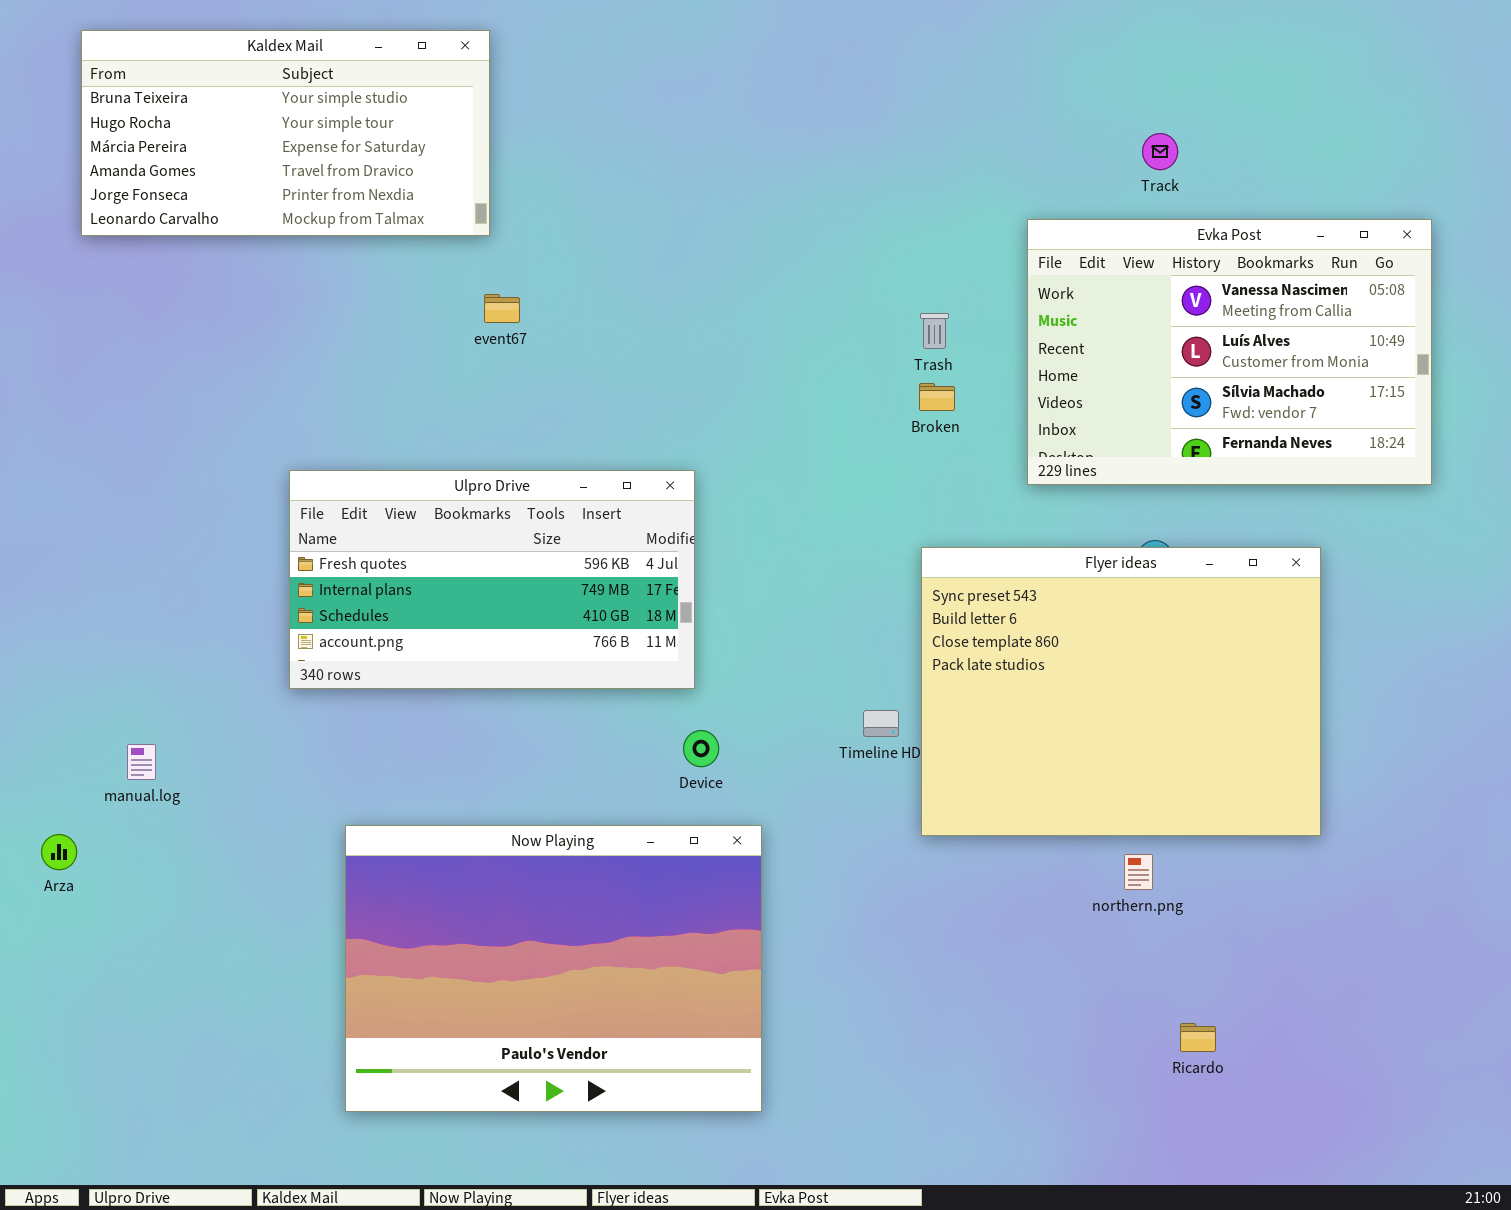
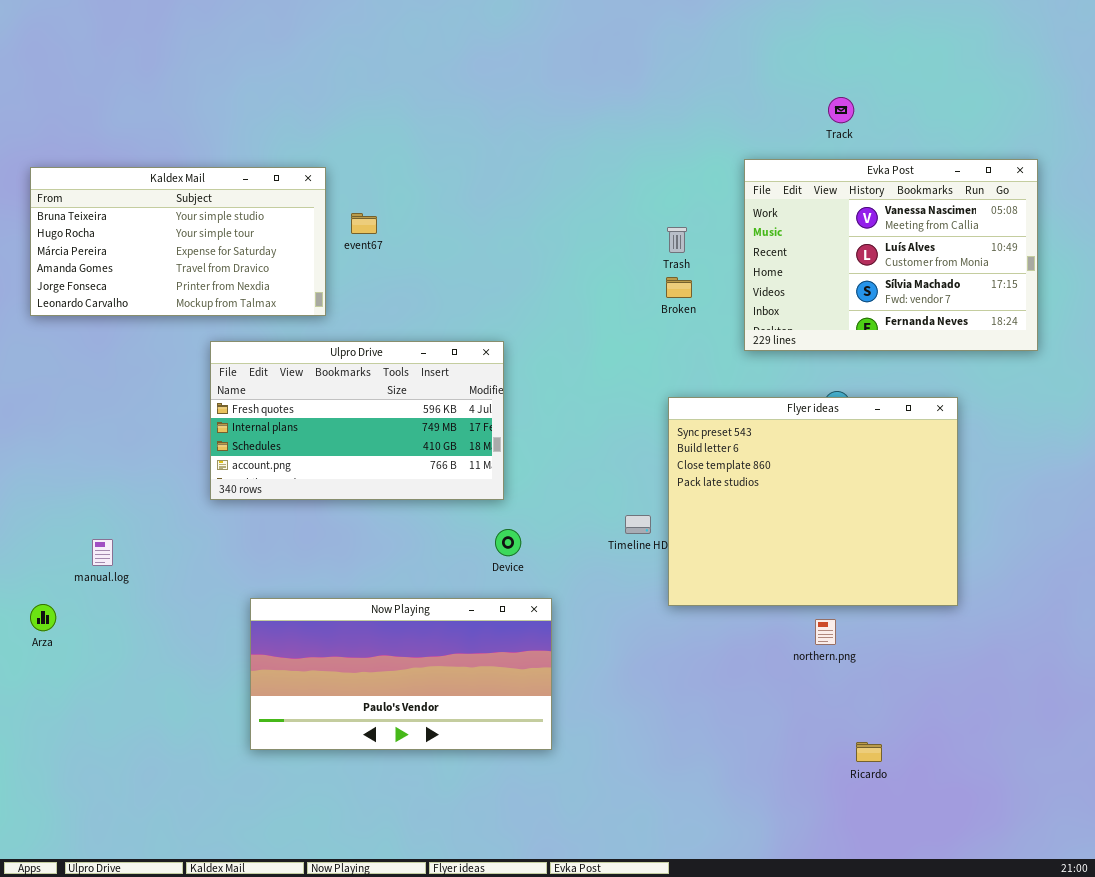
Kaldex Mail: [81,30,490,236] -> [30,167,326,316], moved
Now Playing: [345,825,762,1112] -> [250,598,552,750], resized

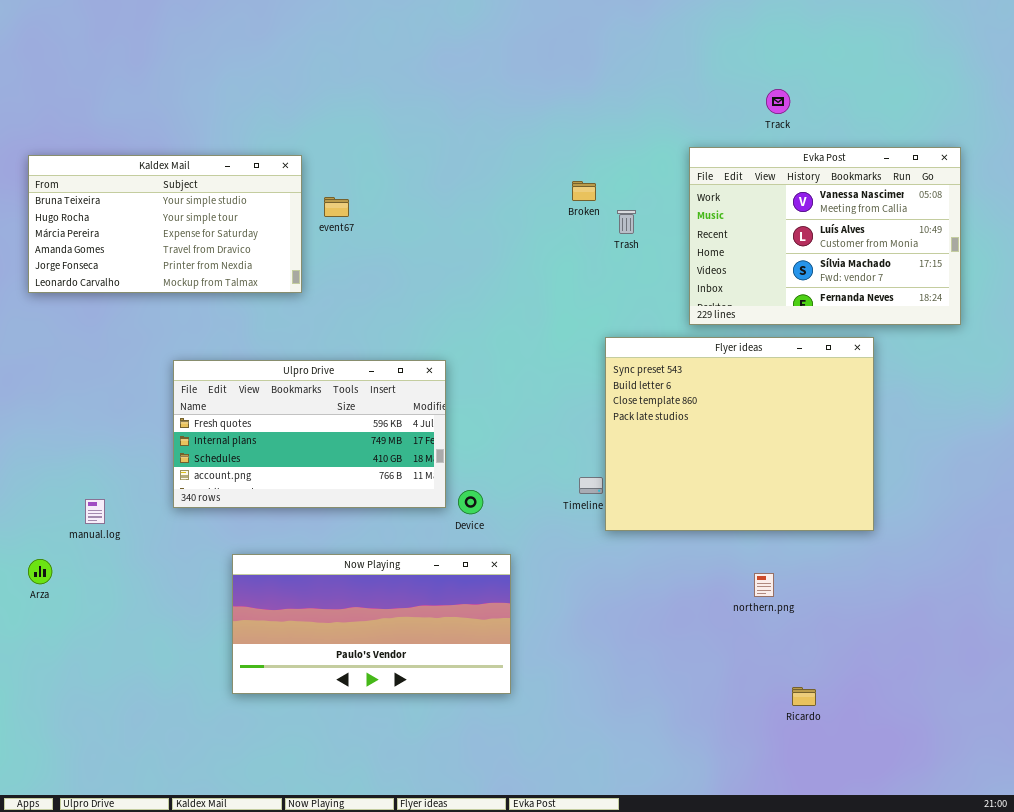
Broken: [666,277,692,298] -> [572,181,596,201], moved
Ulpro Drive: [210,341,504,500] -> [173,360,446,508], moved
Flyer ideas: [668,397,958,606] -> [605,337,874,531], moved

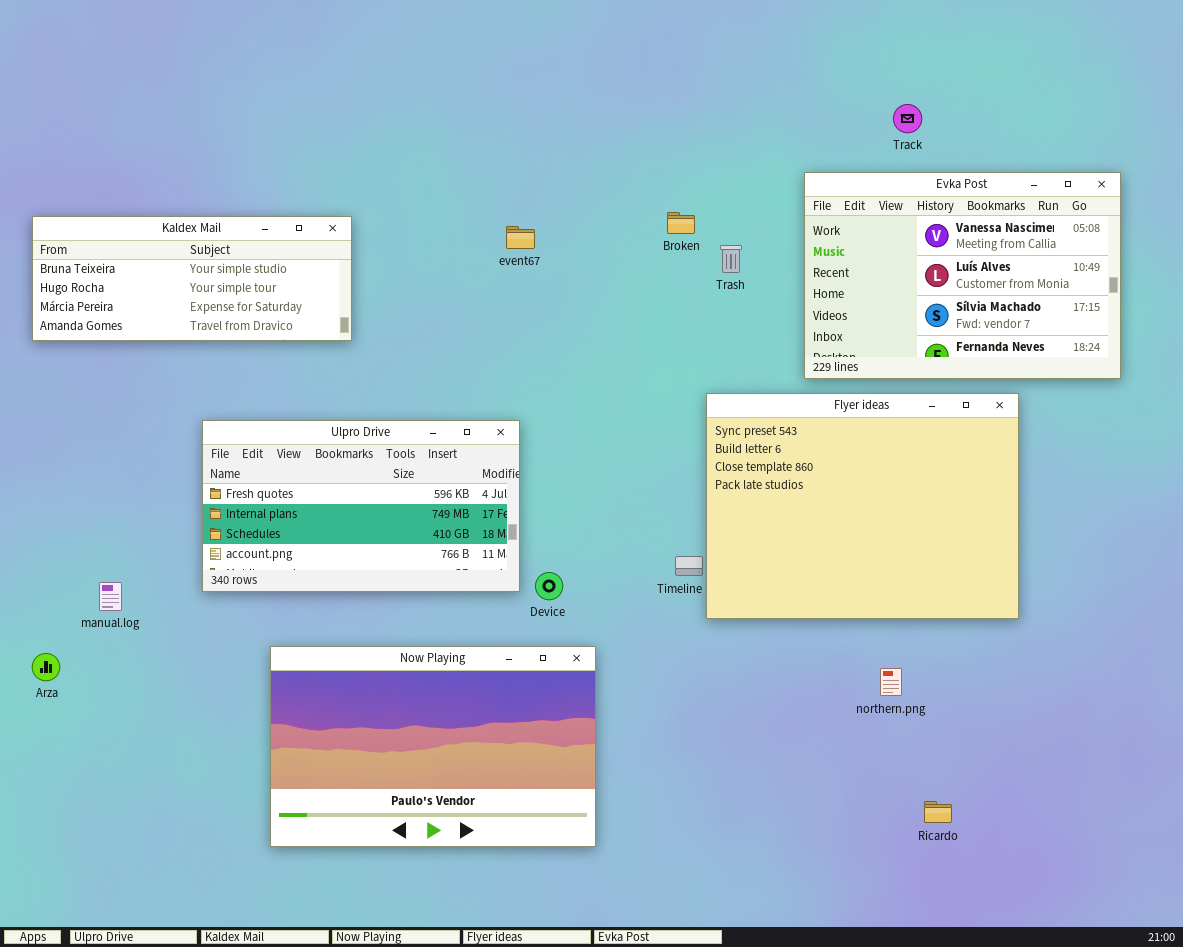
Kaldex Mail: [28,155,302,293] -> [32,216,352,341], resized
event67: [324,197,349,217] -> [506,226,535,249], moved
Now Playing: [232,554,511,694] -> [270,646,596,847], resized

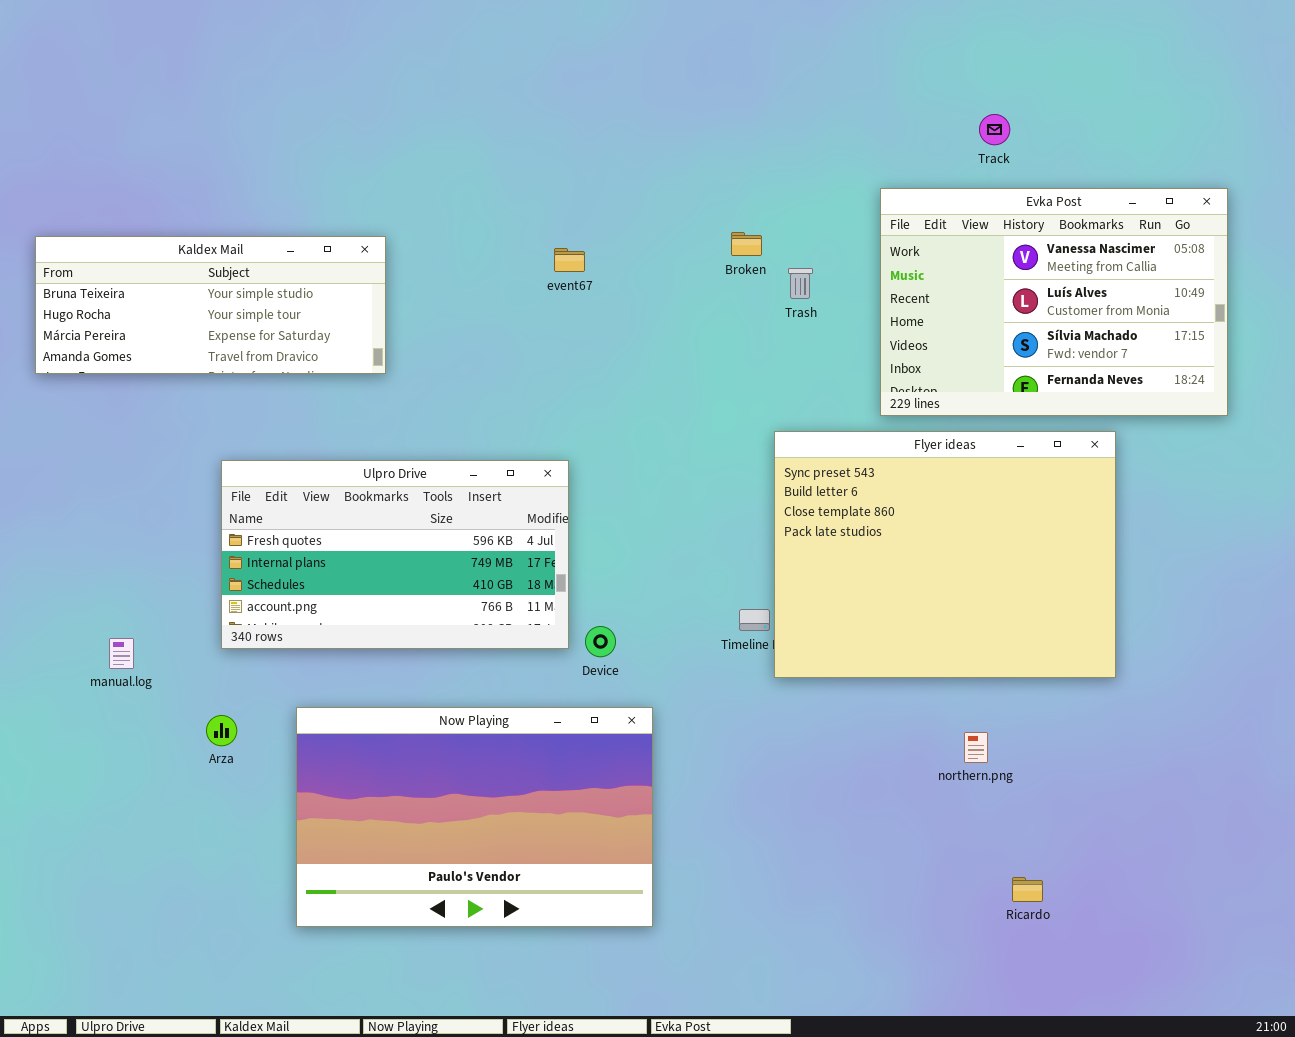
Arza: [32,653,60,681] -> [206,715,237,746], moved

